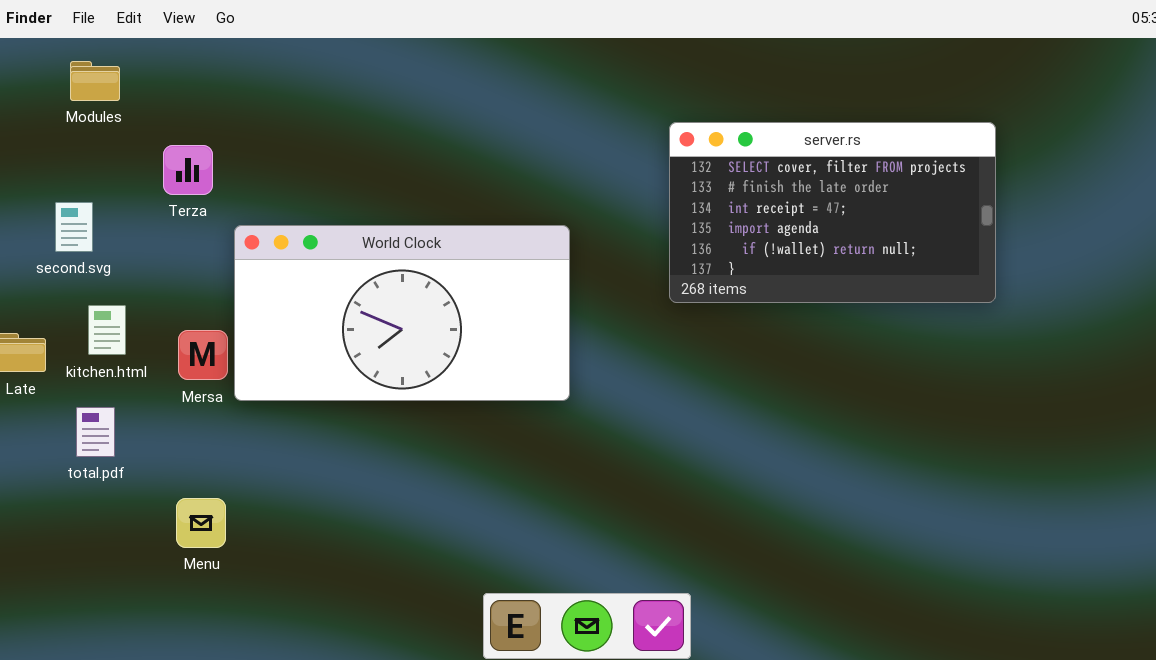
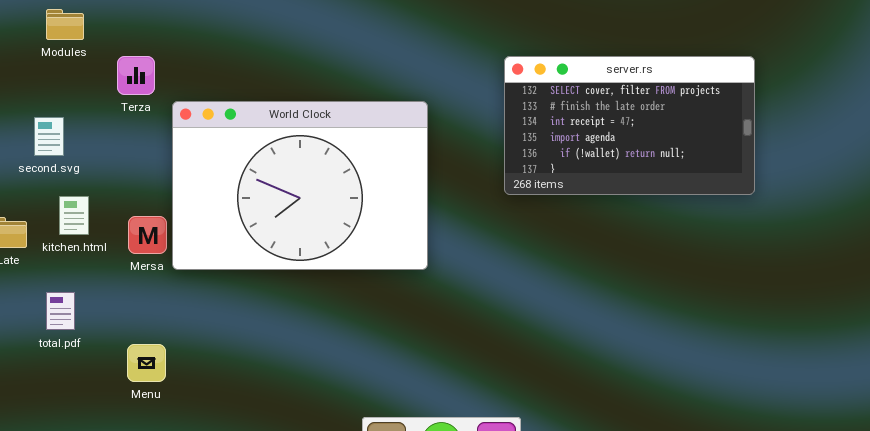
Terza: [163,145,213,195] -> [117,56,155,95], moved
World Clock: [234,225,570,401] -> [172,101,428,270], resized
total.pdf: [76,407,115,457] -> [46,292,75,330], moved

